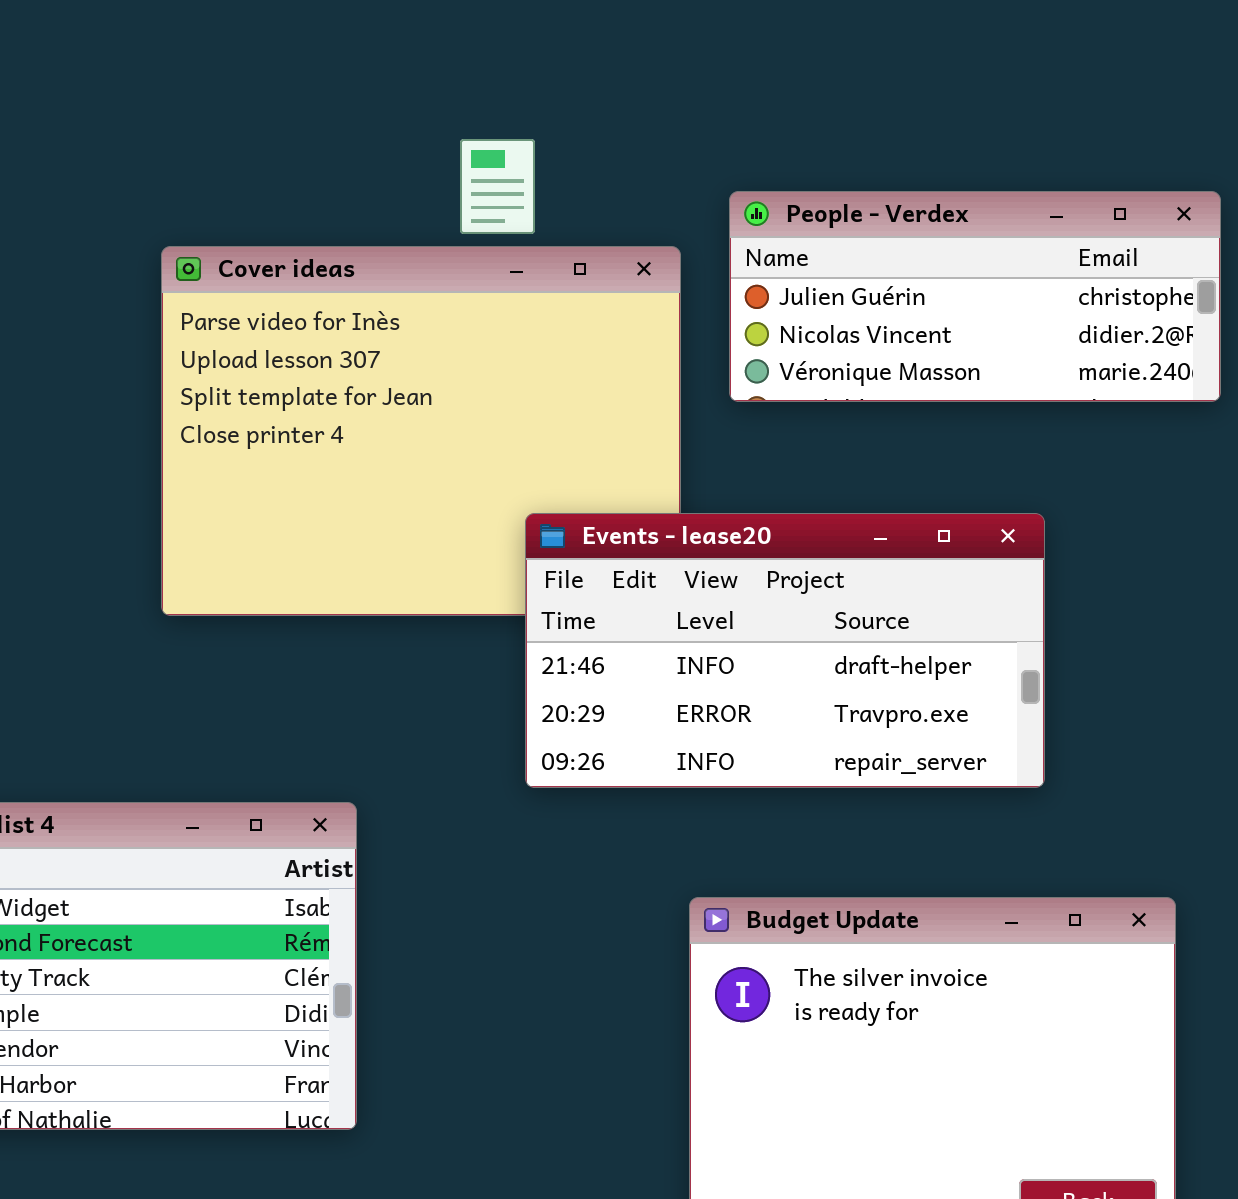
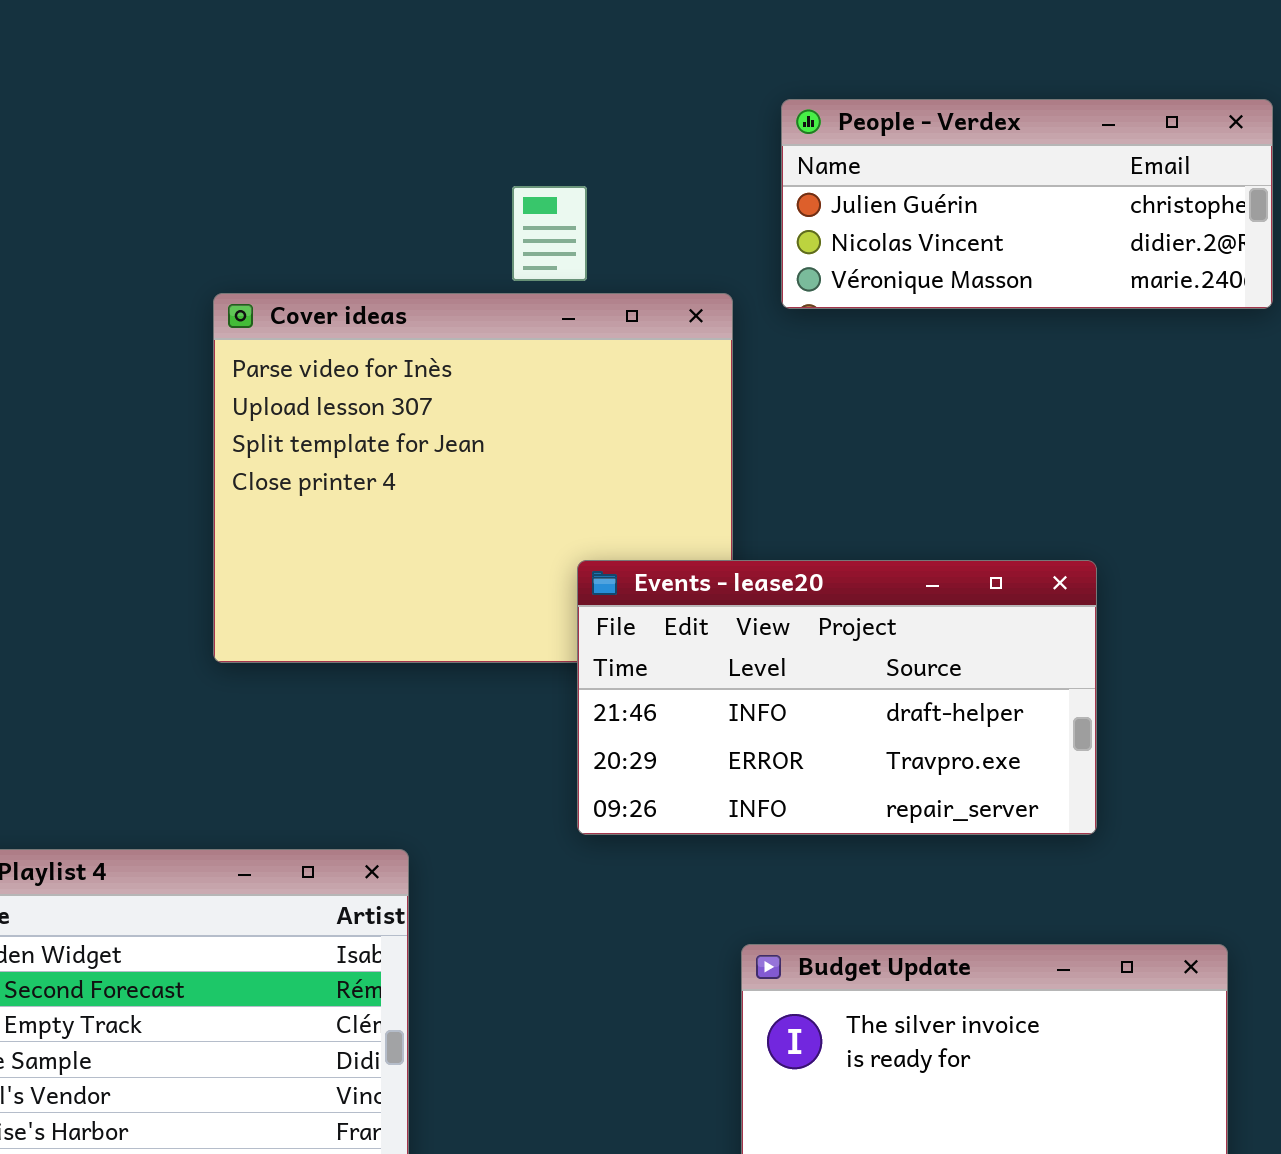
People - Verdex: [729,191,1221,402] -> [781,99,1273,309], moved

